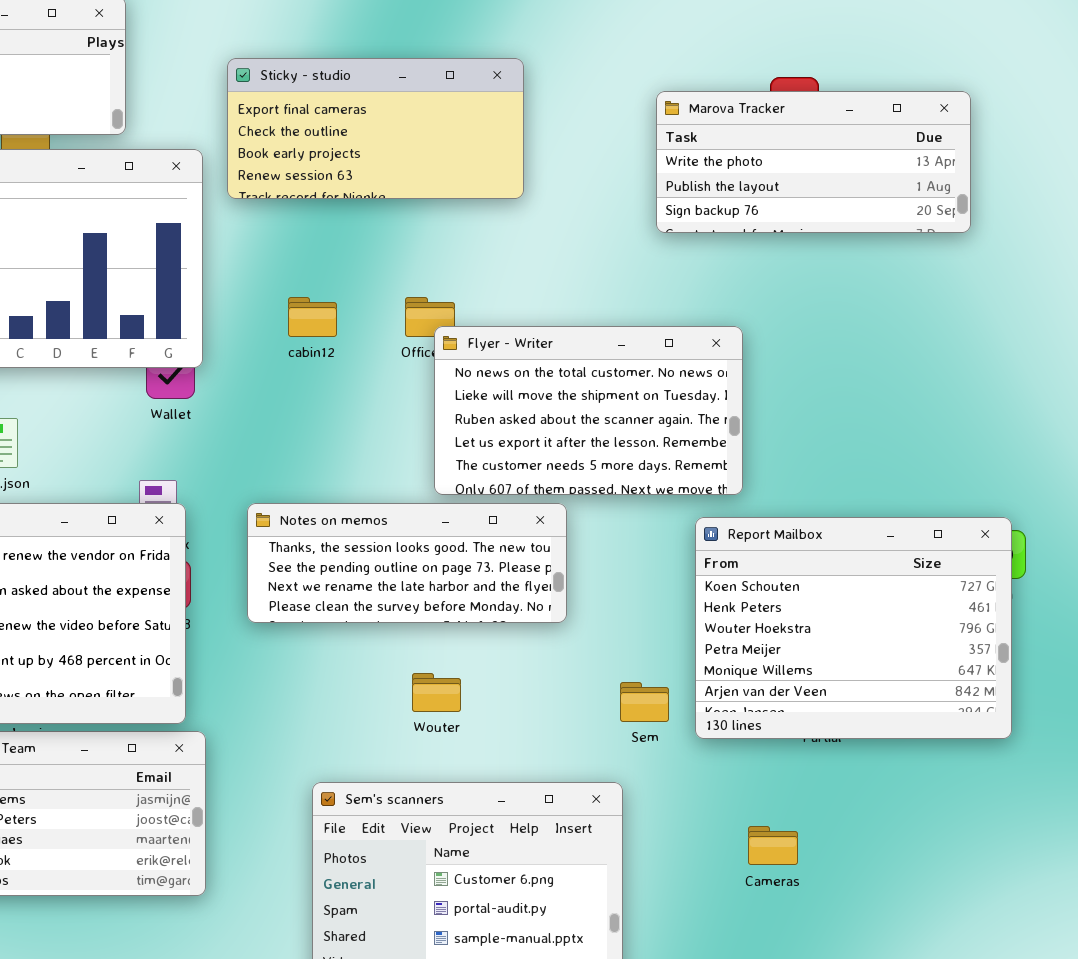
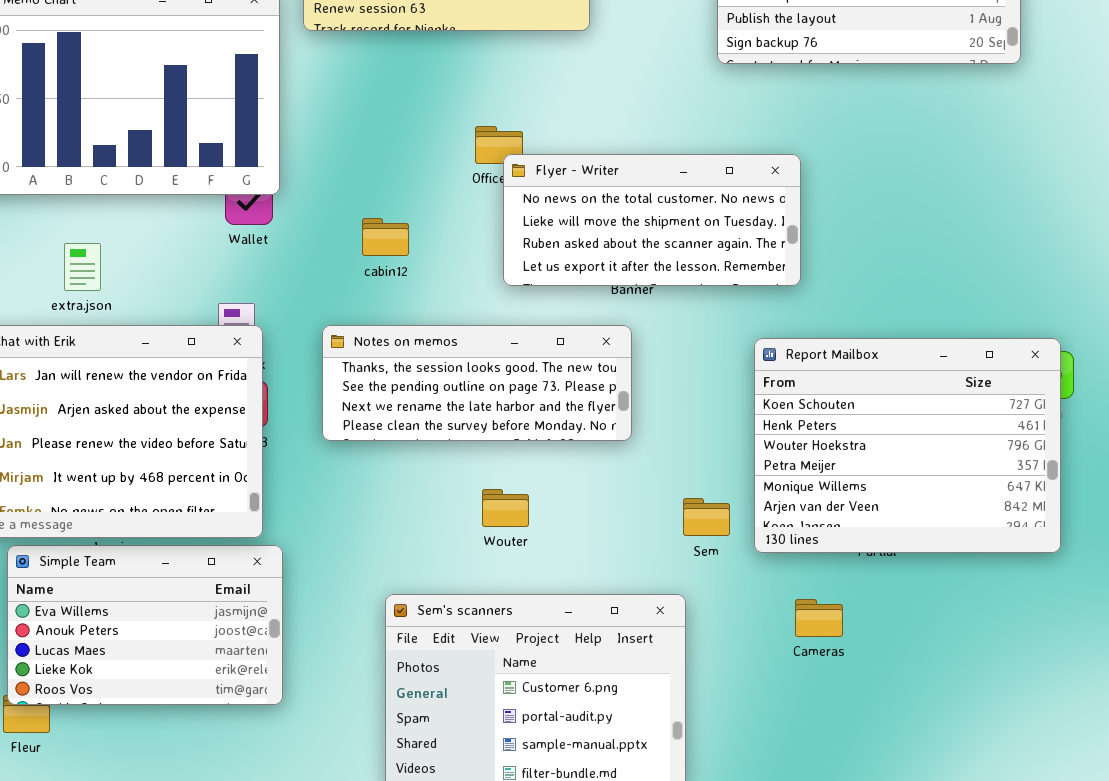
cabin12: [288,297,337,337] -> [362,218,409,256], moved
Flyer - Writer: [434,326,743,495] -> [503,154,801,286], resized
Cameras: [748,826,798,865] -> [795,599,843,637], moved

